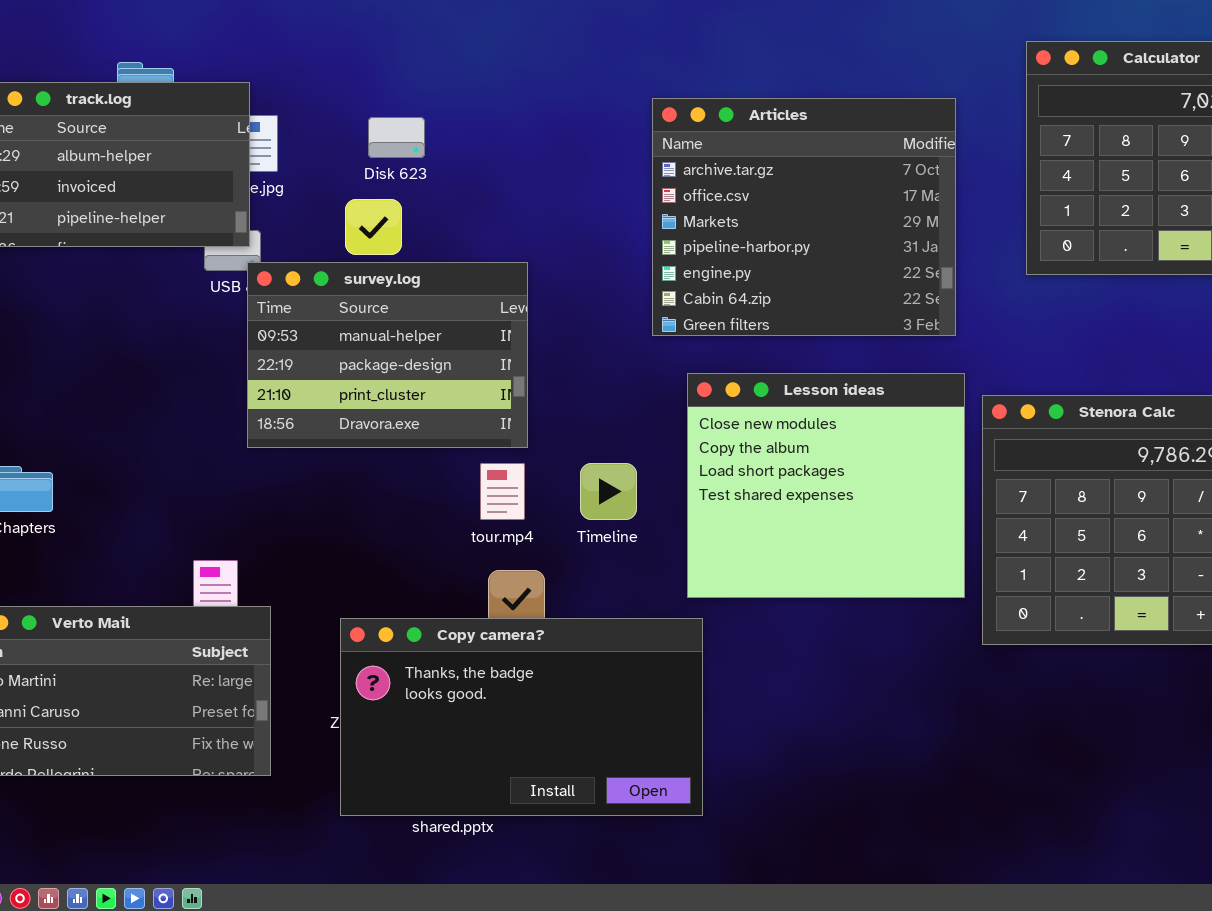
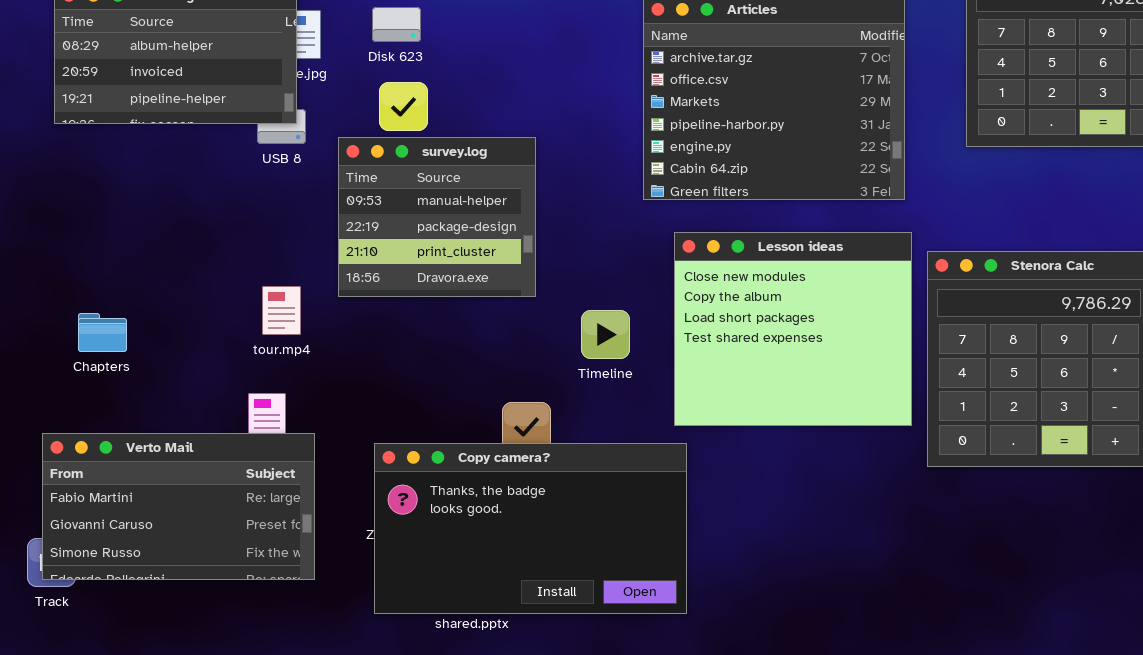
Disk 623: [368,117,425,158] -> [372,7,421,42], moved
survey.log: [247,262,528,448] -> [338,137,536,297], resized
tour.mp4: [480,463,525,520] -> [262,286,301,335], moved

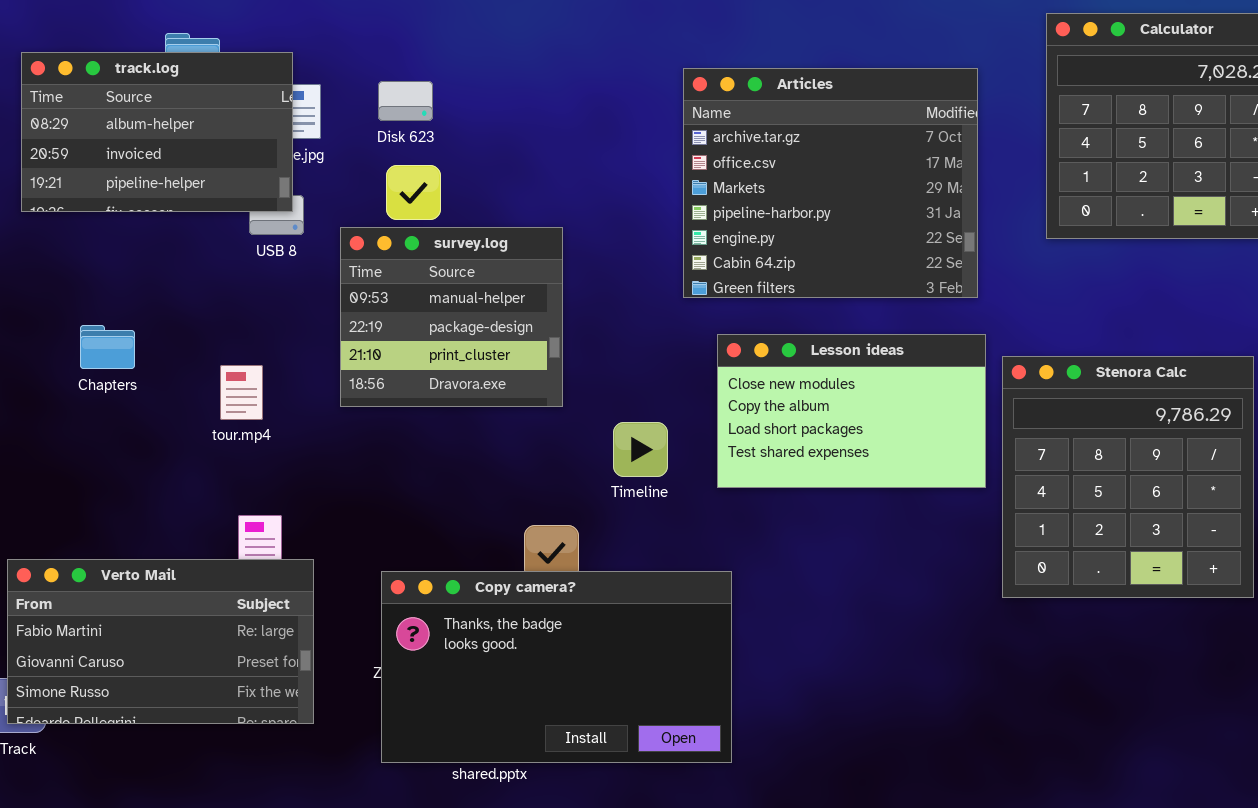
Lesson ideas: [674,232,912,426] -> [717,334,986,488], resized
tour.mp4: [262,286,301,335] -> [220,365,263,420], moved
Chapters: [78,313,127,352] -> [80,325,135,369], moved

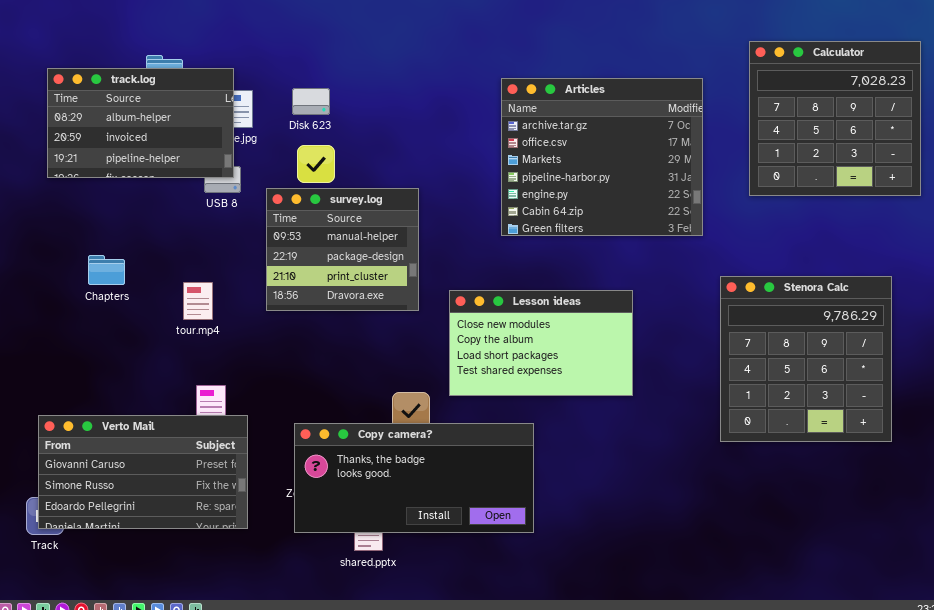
Lesson ideas: [717,334,986,488] -> [449,290,633,396], moved
Verto Mail: [7,559,314,724] -> [38,415,248,529], scrolled down 1 row
Copy camera?: [381,571,732,763] -> [294,423,534,533], resized

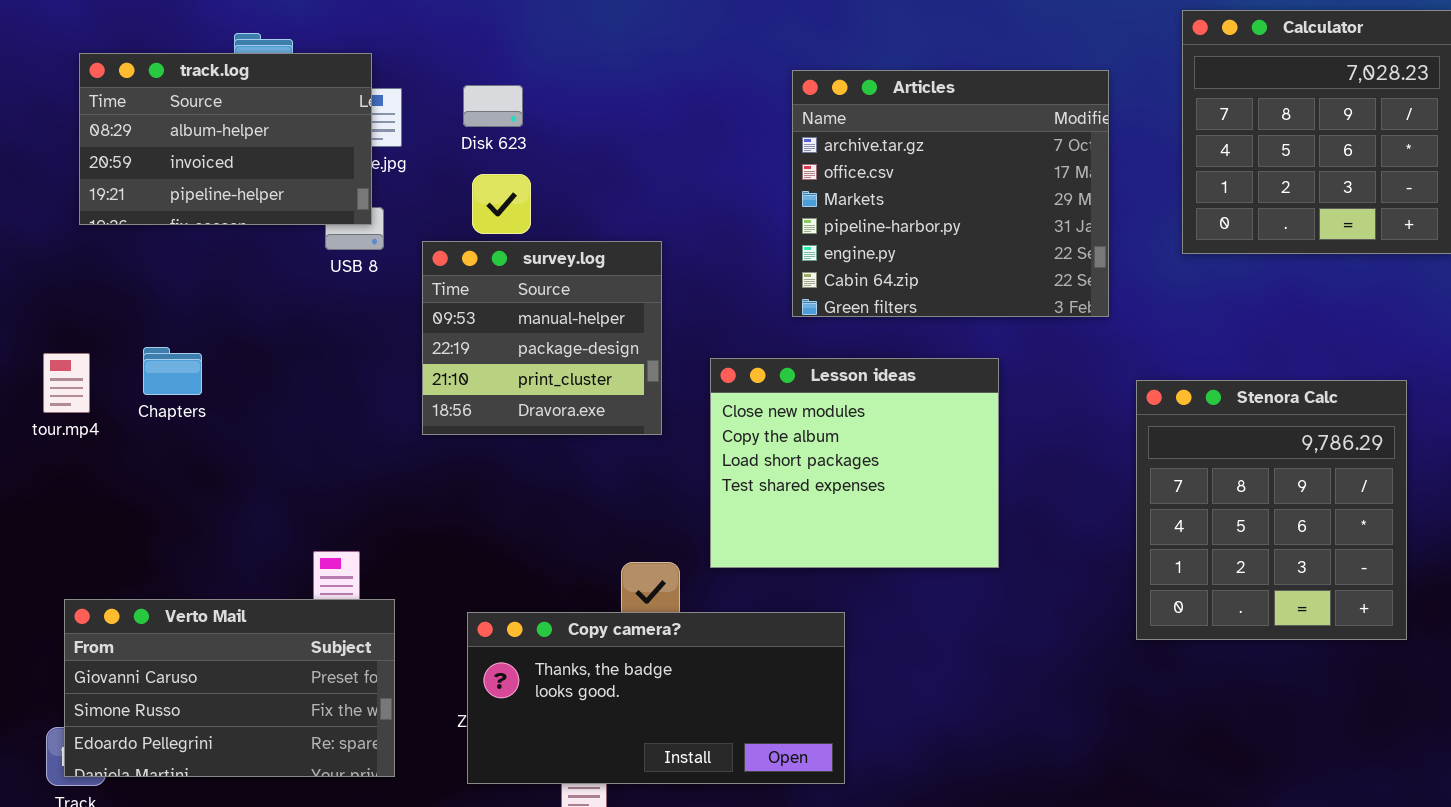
tour.mp4: [183,282,213,320] -> [43,353,90,413], moved
Lesson ideas: [449,290,633,396] -> [710,358,999,568], resized

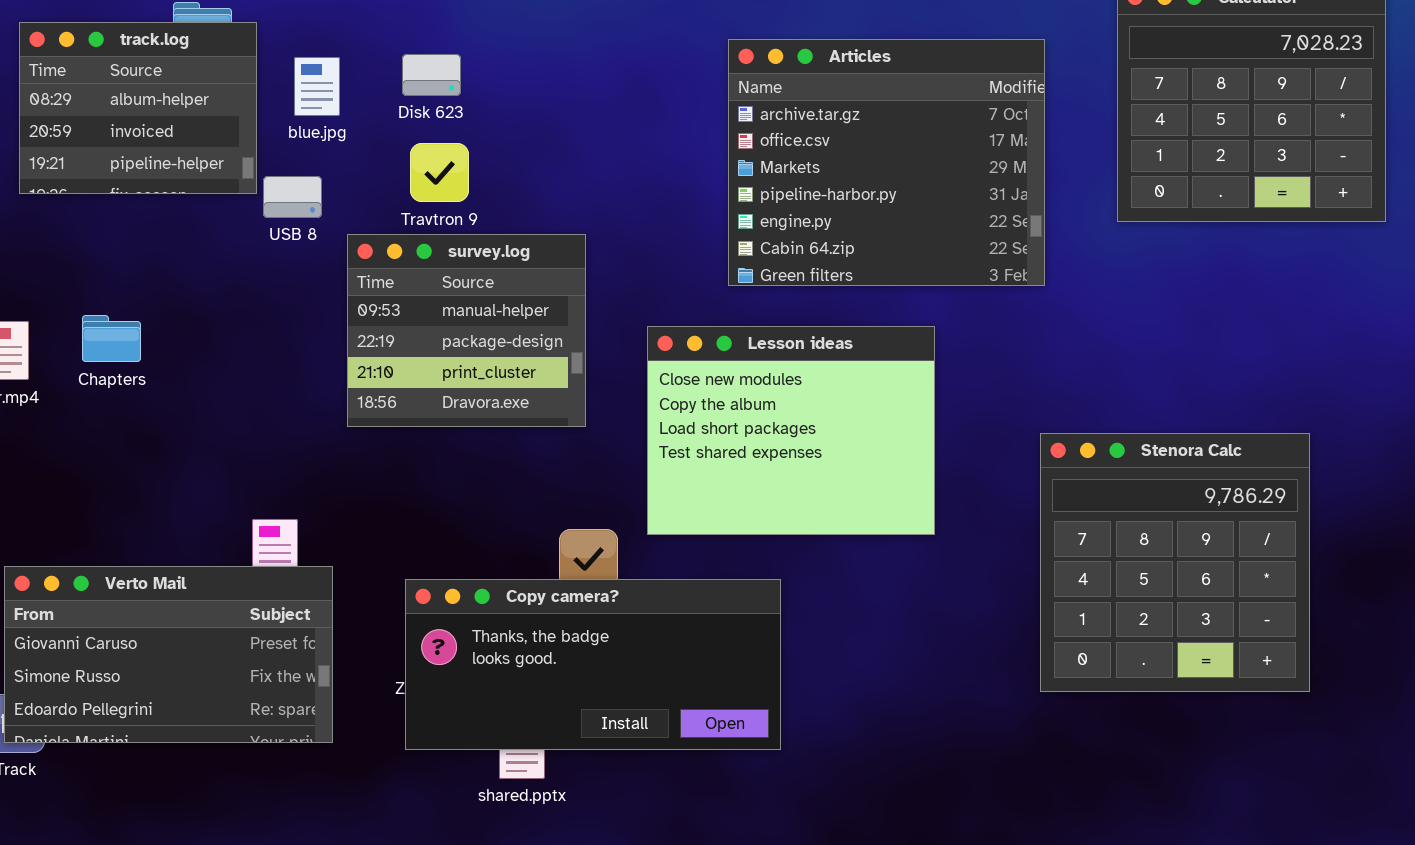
track.log: [79,53,372,225] -> [19,22,257,194], resized
survey.log: [422,241,662,435] -> [347,234,586,427], moved
Stenora Calc: [1136,380,1407,640] -> [1040,433,1310,692], moved

